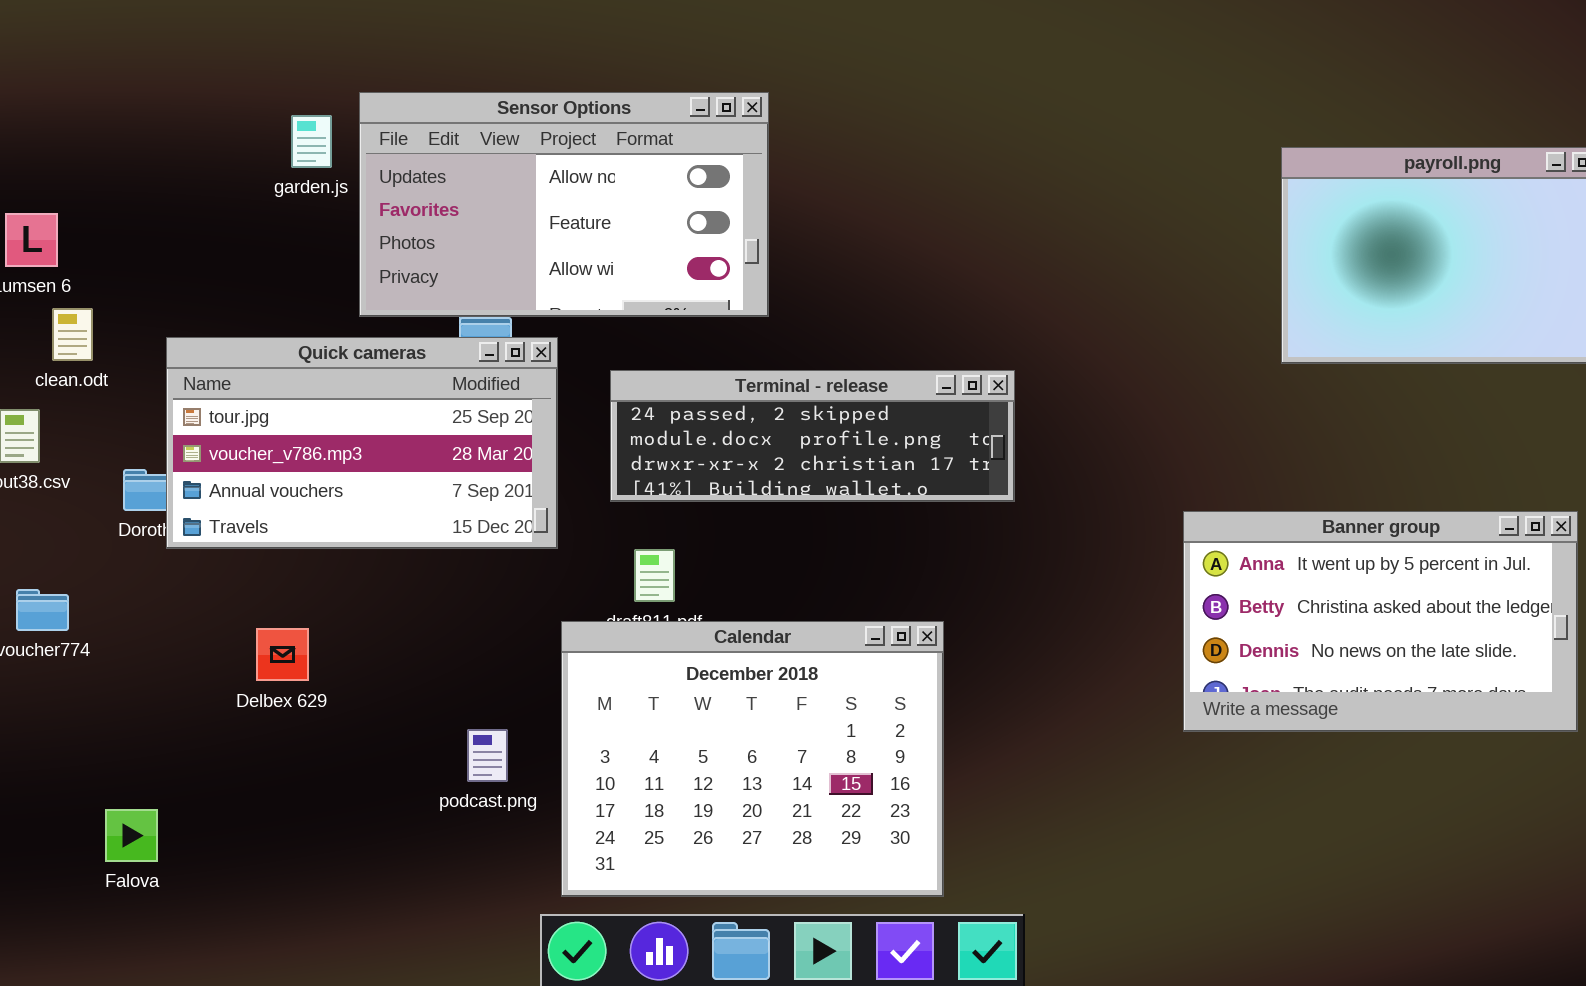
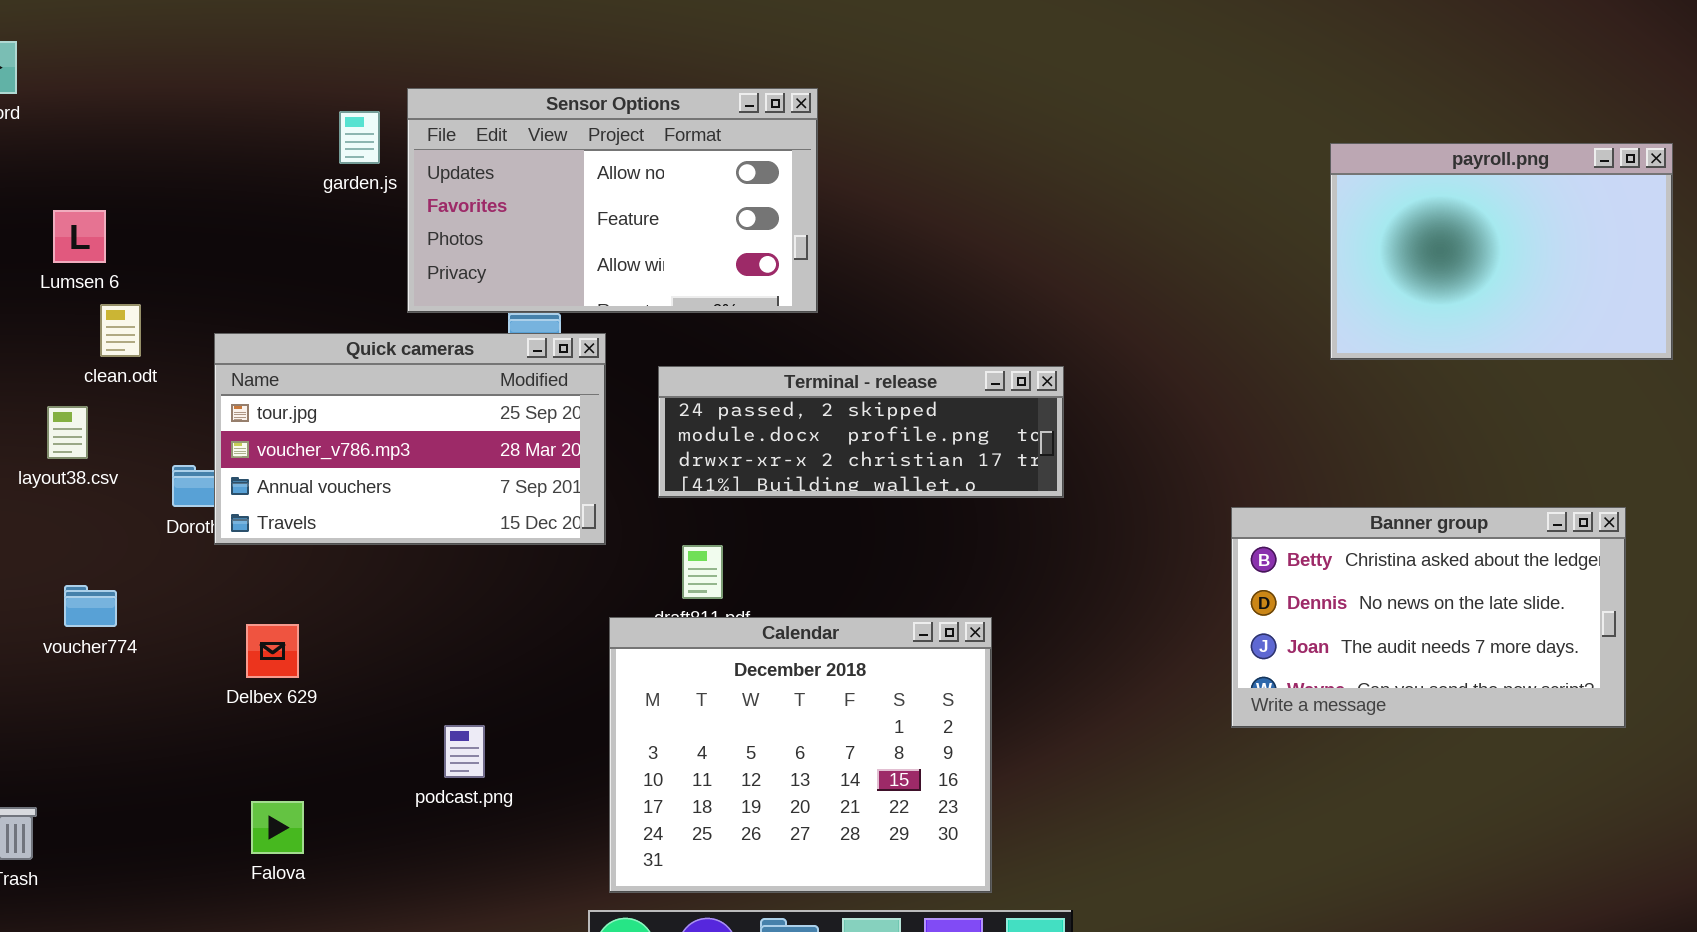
Banner group: [1183,511,1578,732] -> [1231,507,1626,728], scrolled down 1 row
Delbex 629: [256,628,309,681] -> [246,624,299,678], moved
podcast.png: [467,729,508,782] -> [444,725,485,778], moved
Falova: [105,809,158,862] -> [251,801,304,854], moved

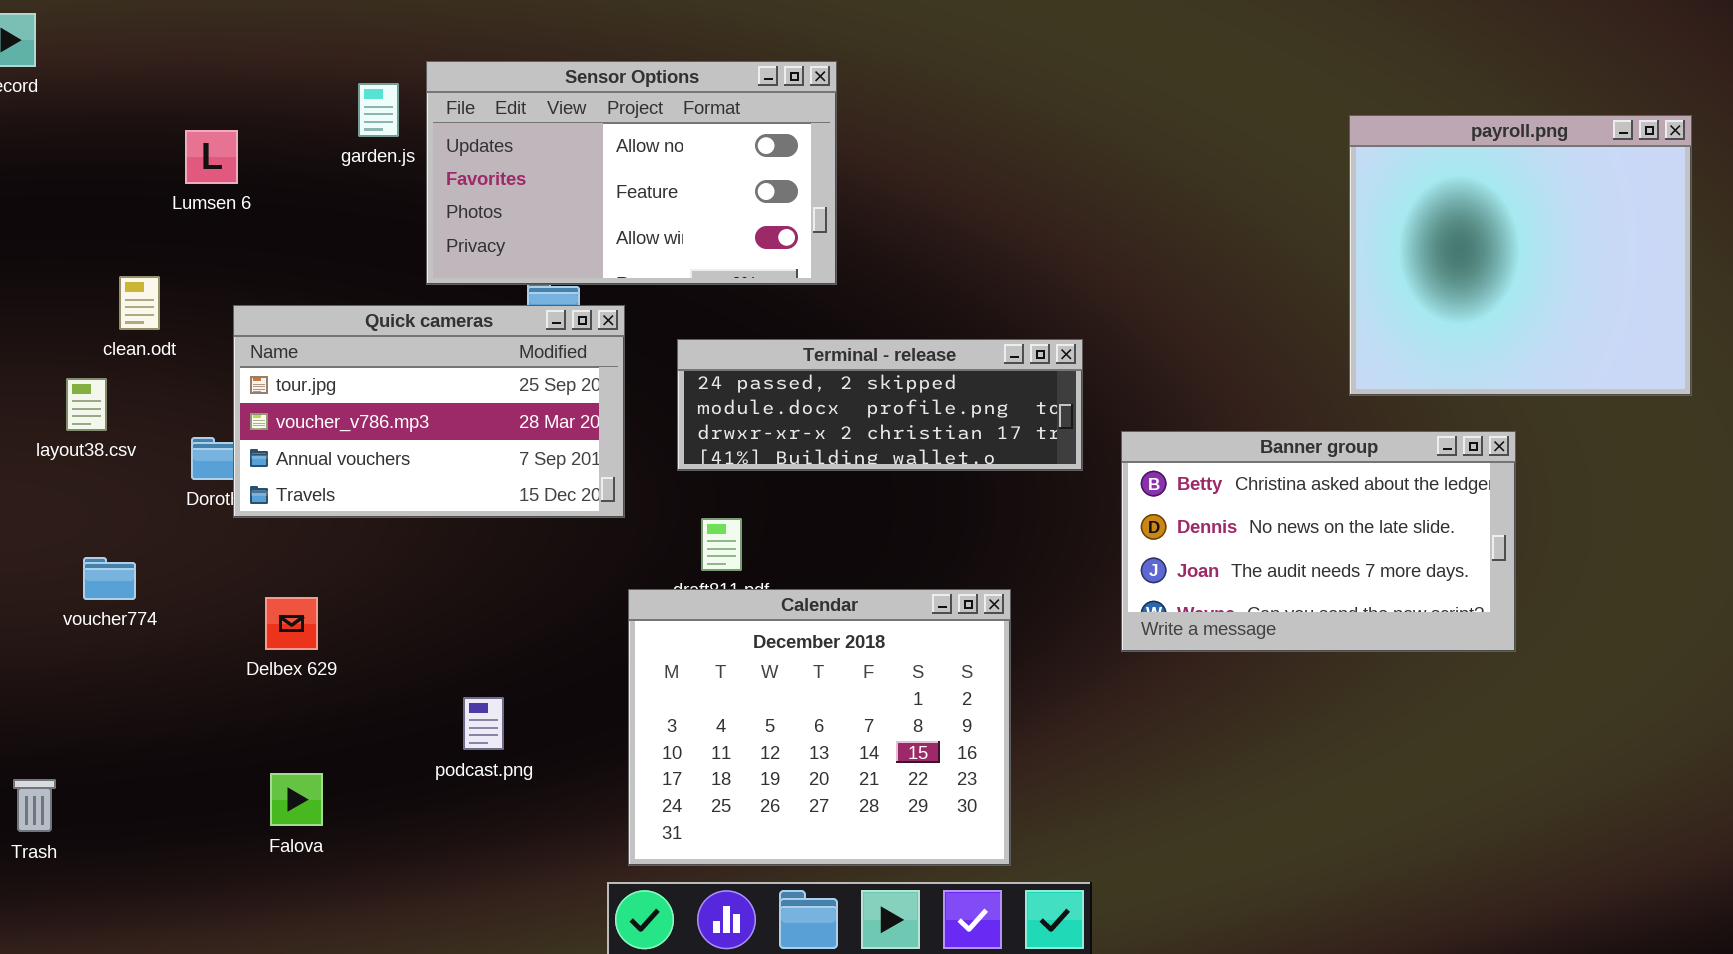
payroll.png: [1330,143,1673,360] -> [1349,115,1692,396], resized
Lumsen 6: [53,210,106,263] -> [185,130,238,184], moved
Banner group: [1231,507,1626,728] -> [1121,431,1516,652], moved

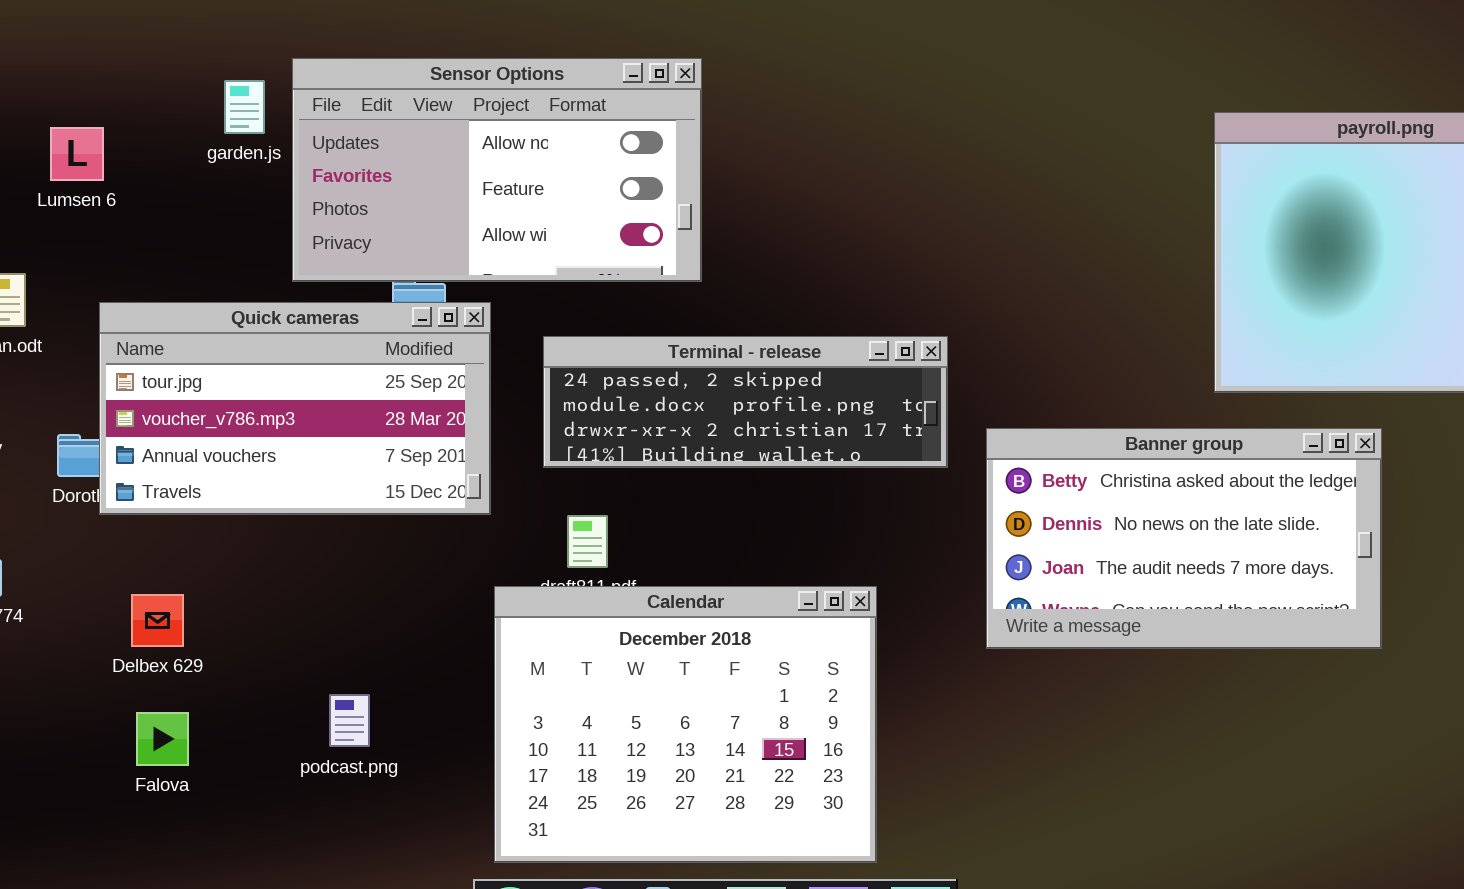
Falova: [270,773,323,826] -> [136,712,189,766], moved

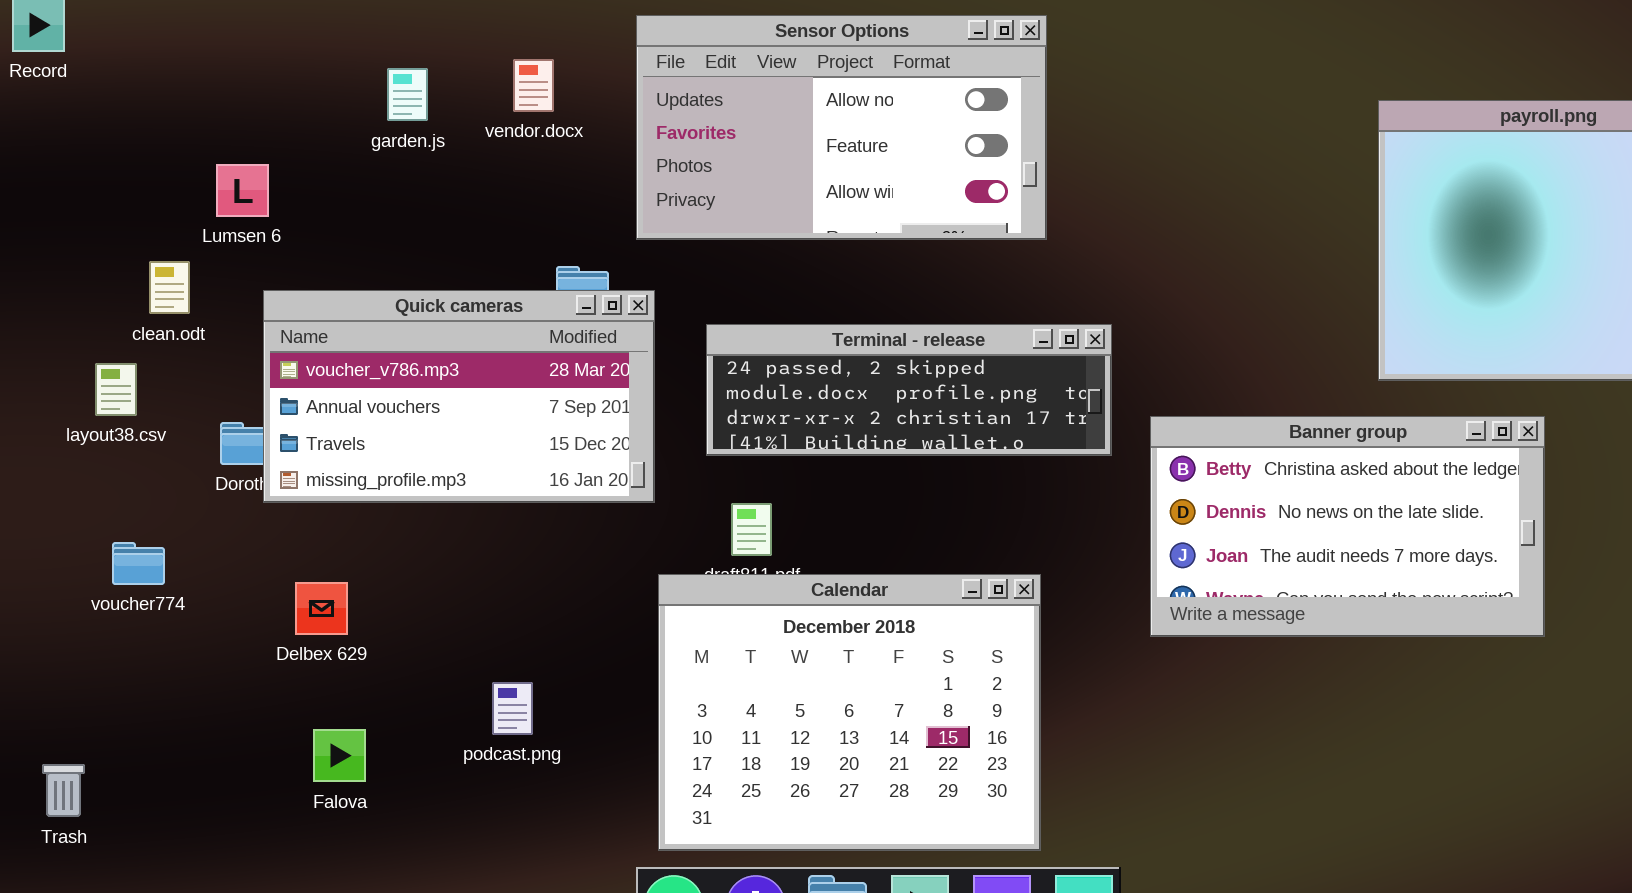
Sensor Options: [292,58,702,282] -> [636,15,1047,240], moved
Lumsen 6: [50,127,104,181] -> [216,164,269,217], moved
Quick cameras: [99,302,491,515] -> [263,290,655,503], scrolled down 1 row
Falova: [136,712,189,766] -> [313,729,366,782], moved

